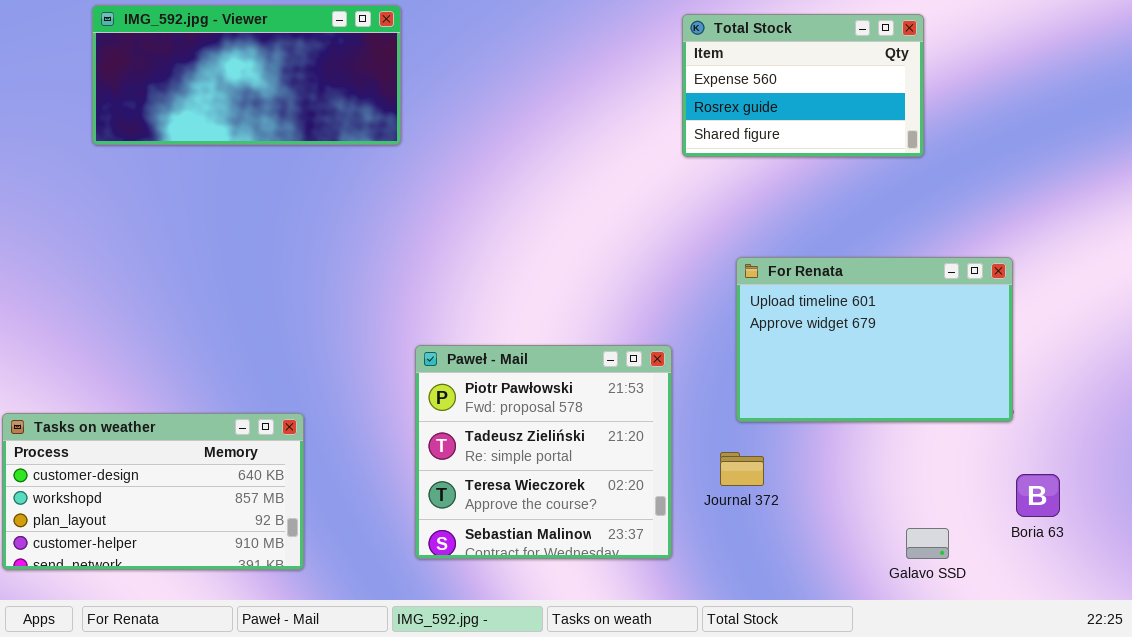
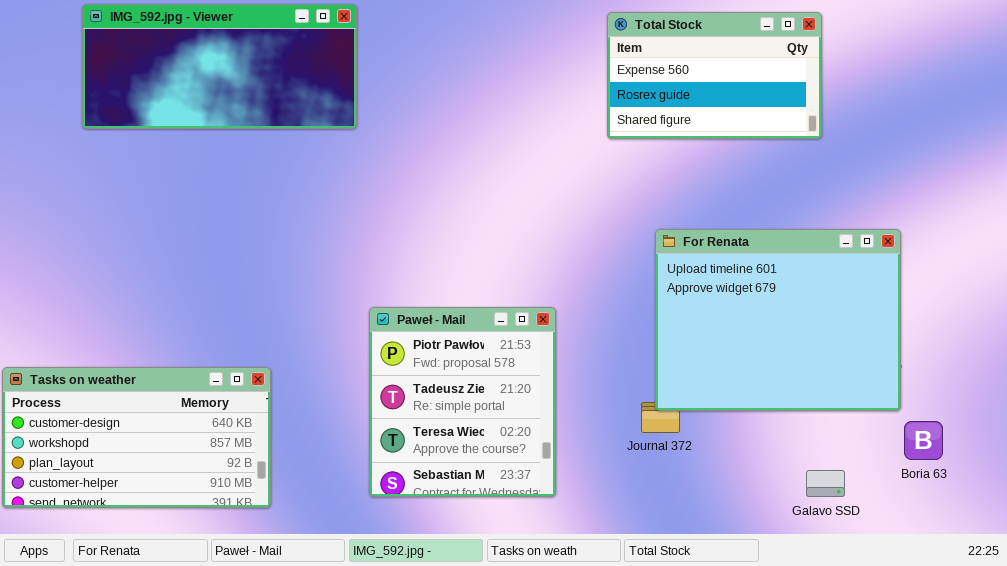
For Renata: [736,257,1013,422] -> [655,229,901,411], resized
Paweł - Mail: [415,345,672,559] -> [369,307,556,497], resized

